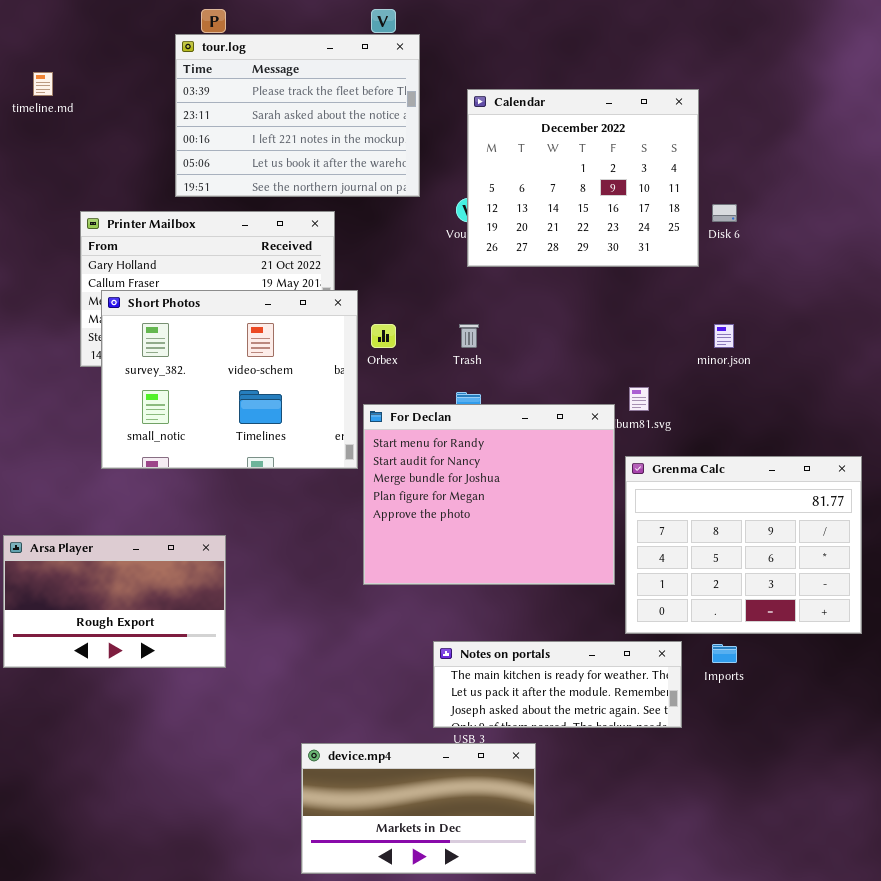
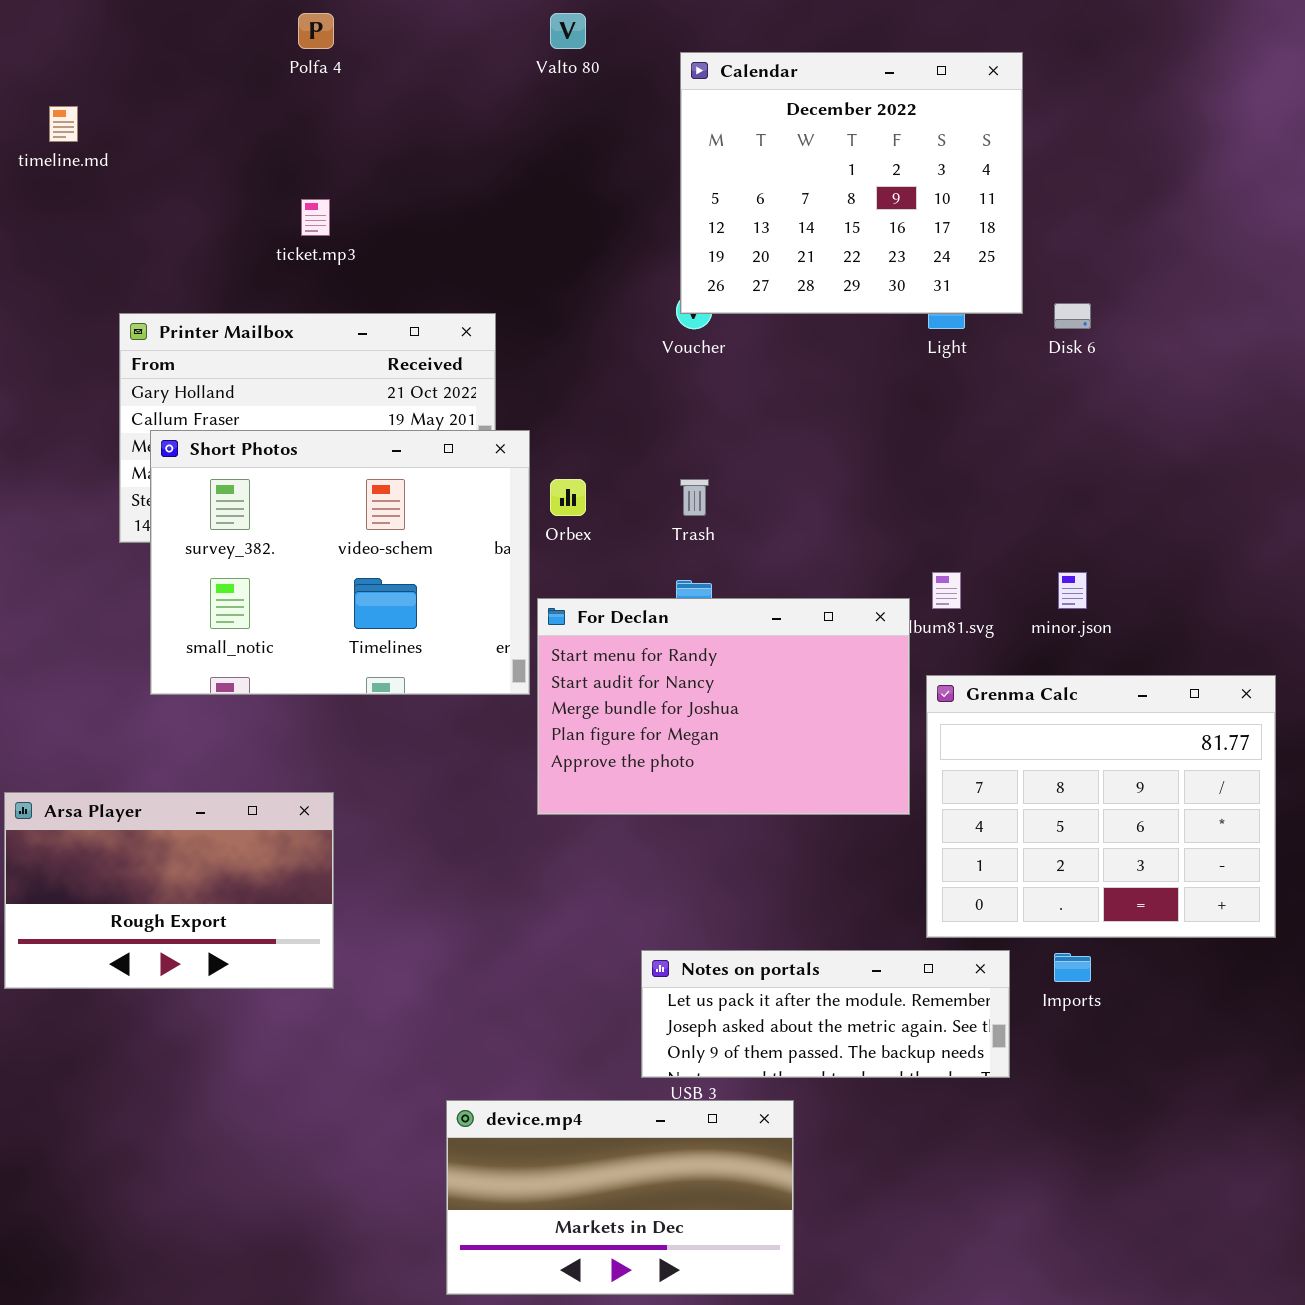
tour.log: [175,34,420,197] -> none, closed
Calendar: [467,89,699,267] -> [680,52,1023,314], moved
minor.json: [714,324,734,348] -> [1058,572,1087,609], moved
For Declan: [363,404,615,585] -> [537,598,910,815], resized
Notes on portals: [433,641,682,728] -> [641,950,1010,1078], scrolled down 1 row

